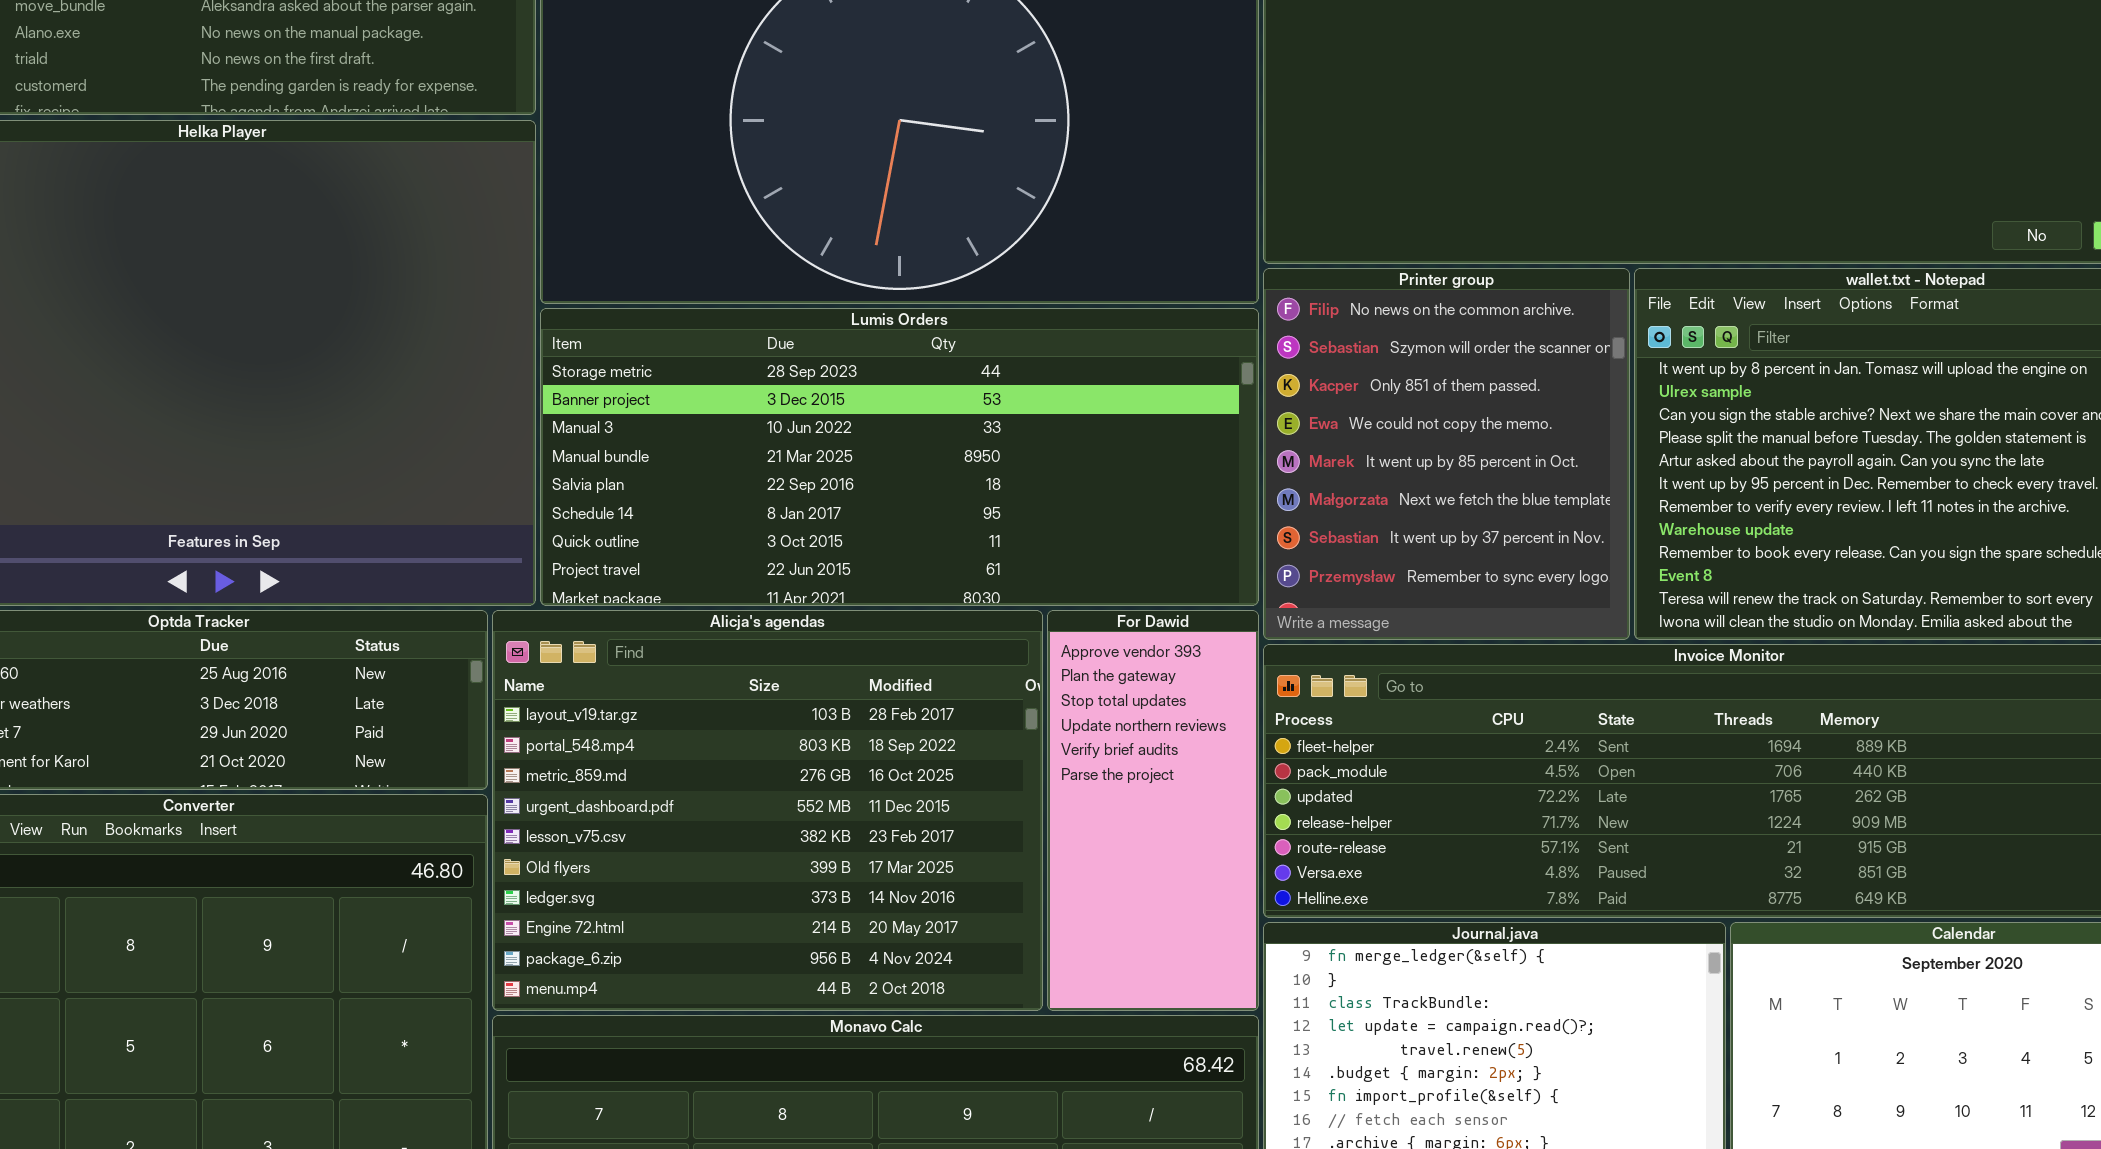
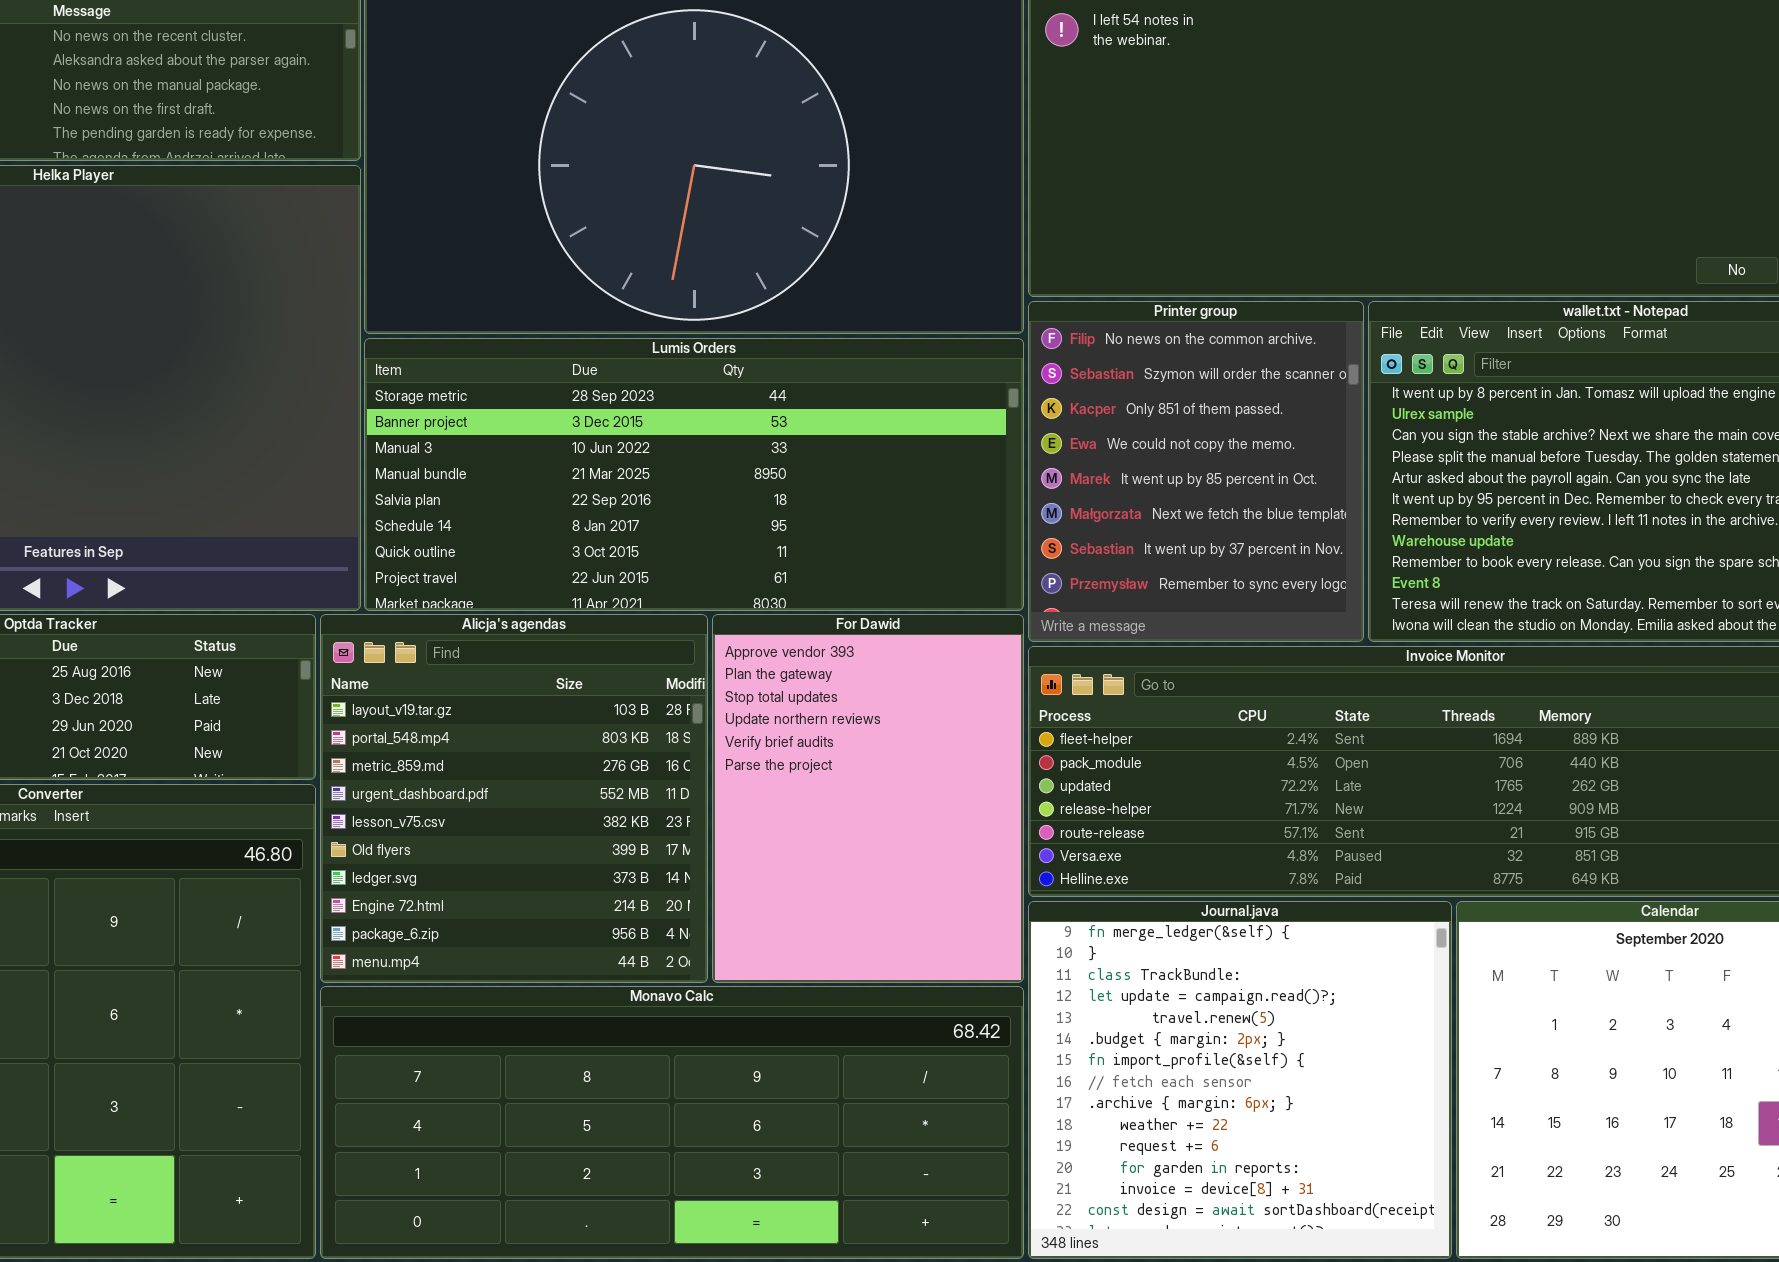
Alicja's agendas: [492,610,1043,1011] -> [320,614,708,983], resized
For Dawid: [1047,610,1259,1011] -> [712,614,1024,983], resized

